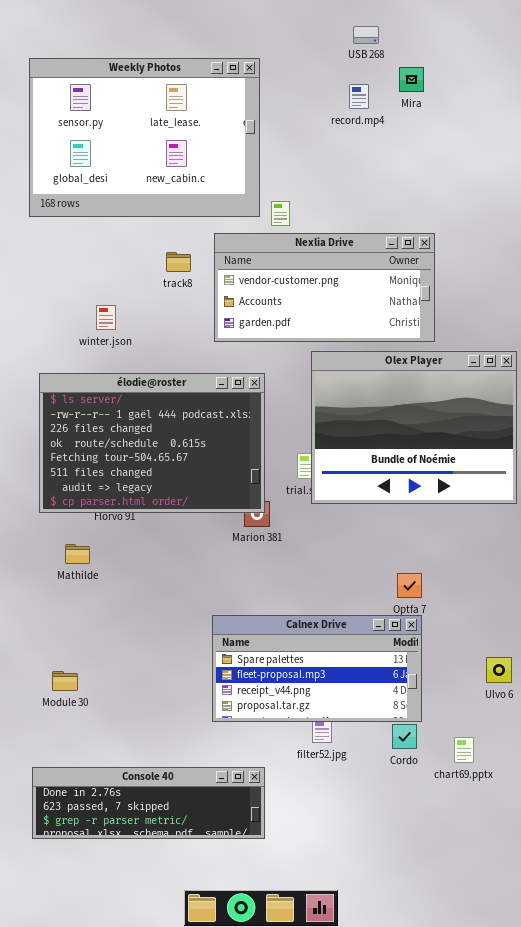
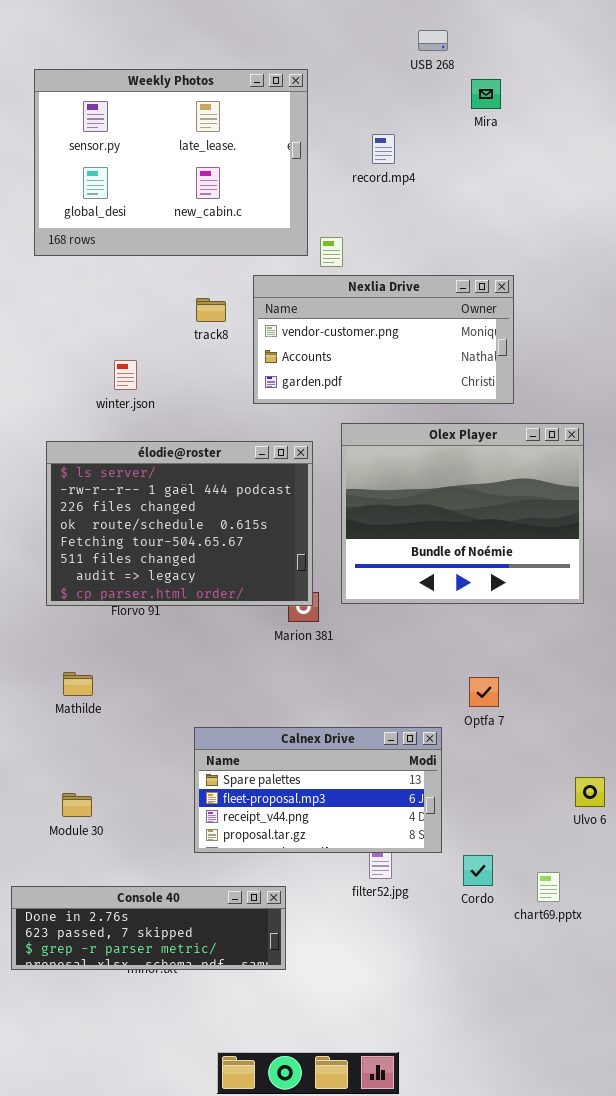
record.mp4: [349,84,369,109] -> [372,134,395,164], moved
Olex Player: [311,351,517,504] -> [341,423,584,604], moved
Mathilde: [65,544,90,564] -> [63,672,93,696], moved
Calnex Drive: [212,615,422,722] -> [194,727,442,853], moved
Console 40: [32,767,265,839] -> [11,886,286,970], moved

